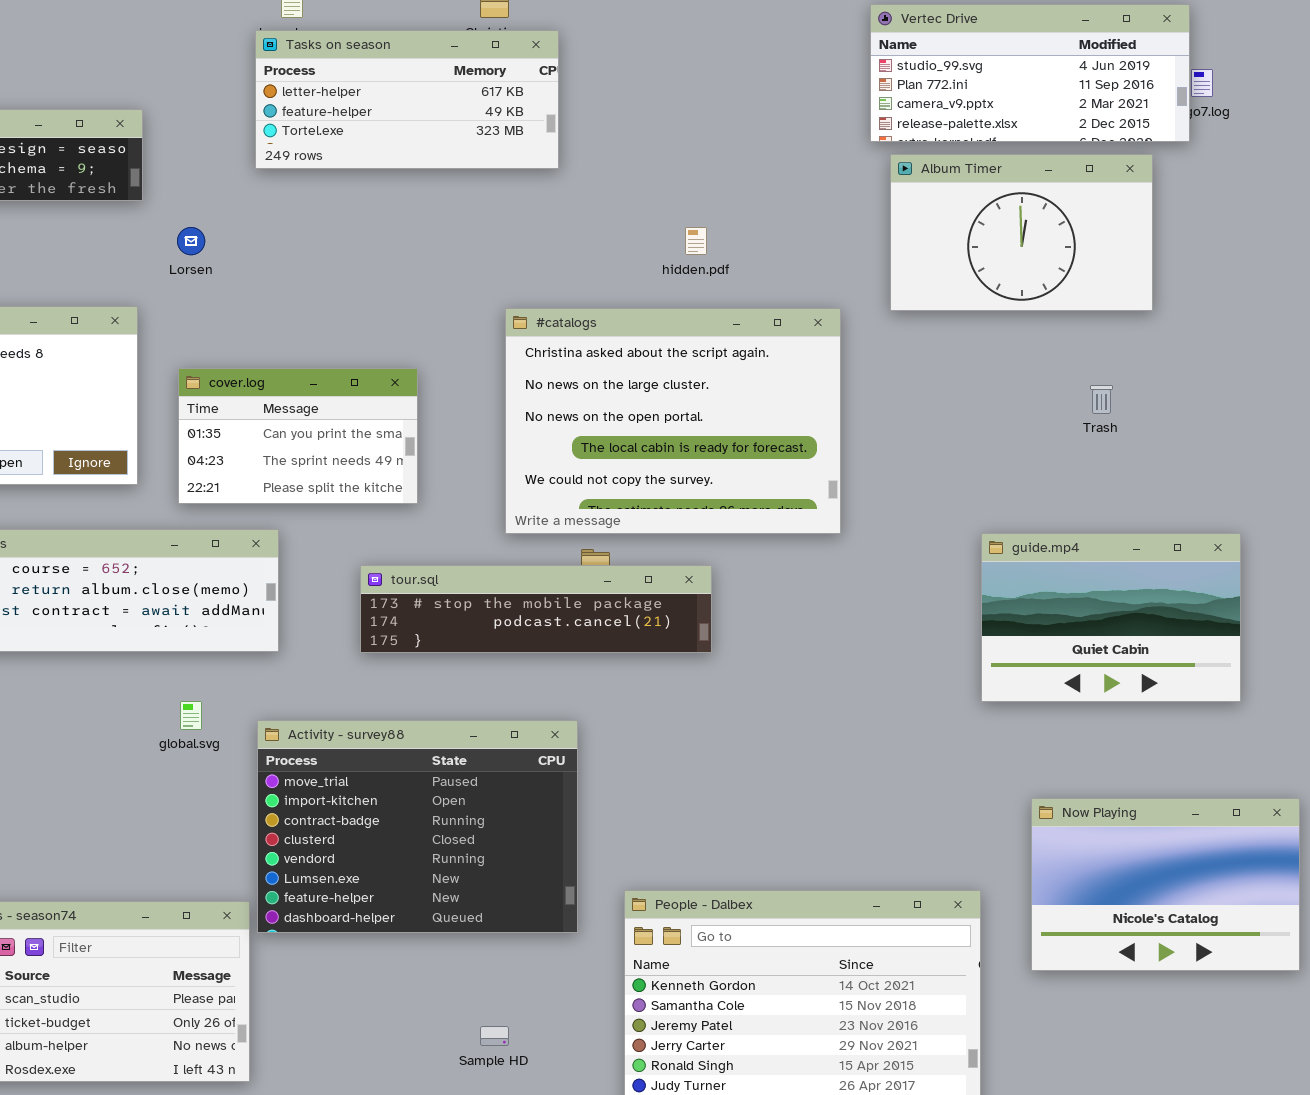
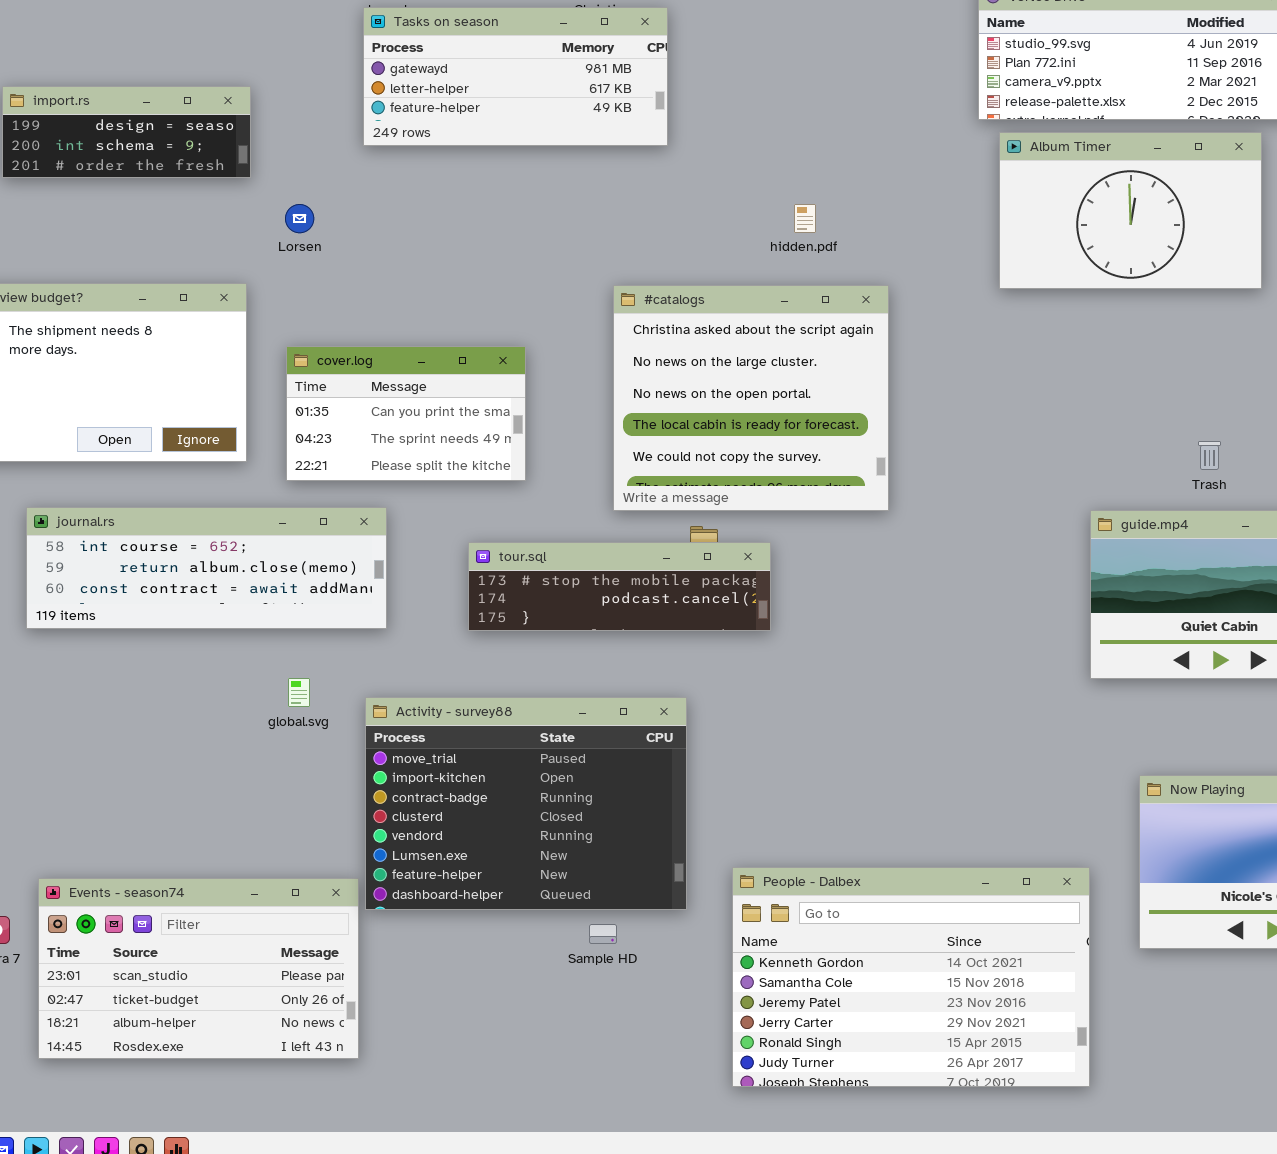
Tasks on season: [255,30,559,169] -> [363,7,668,146], scrolled up 1 row
#catalogs: [505,308,841,534] -> [613,285,889,511], resized
Trash: [1090,385,1113,414] -> [1198,441,1221,470], moved
tour.sql: [360,565,712,653] -> [468,542,771,631], resized
Sample HD: [480,1026,509,1046] -> [589,924,617,944], moved

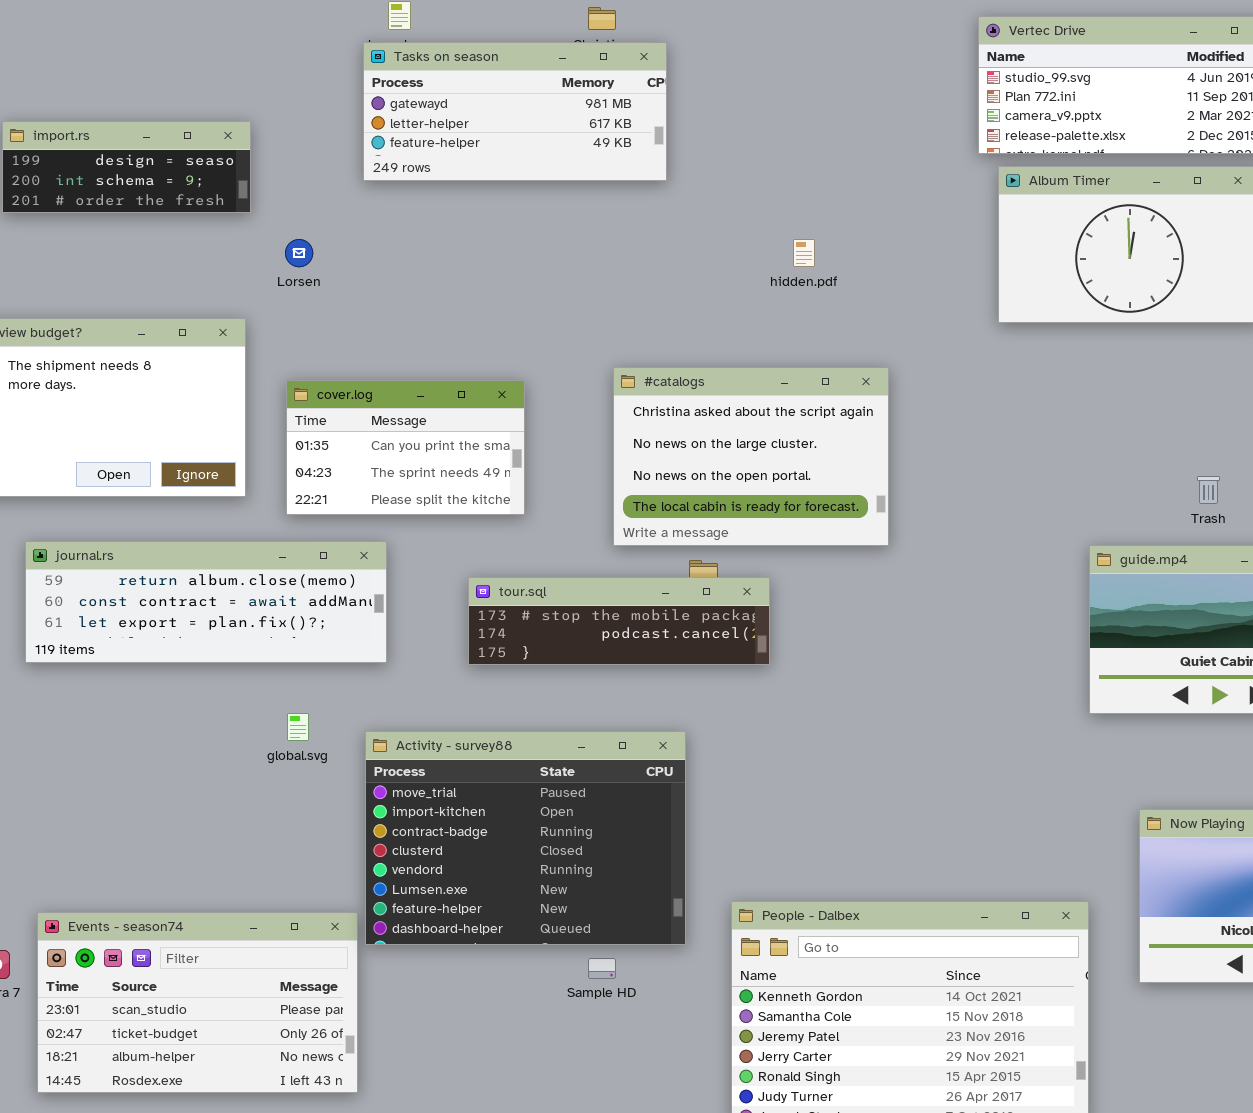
#catalogs: [613,285,889,511] -> [613,367,889,546], resized
journal.rs: [26,507,387,629] -> [25,541,387,663], scrolled down 1 row

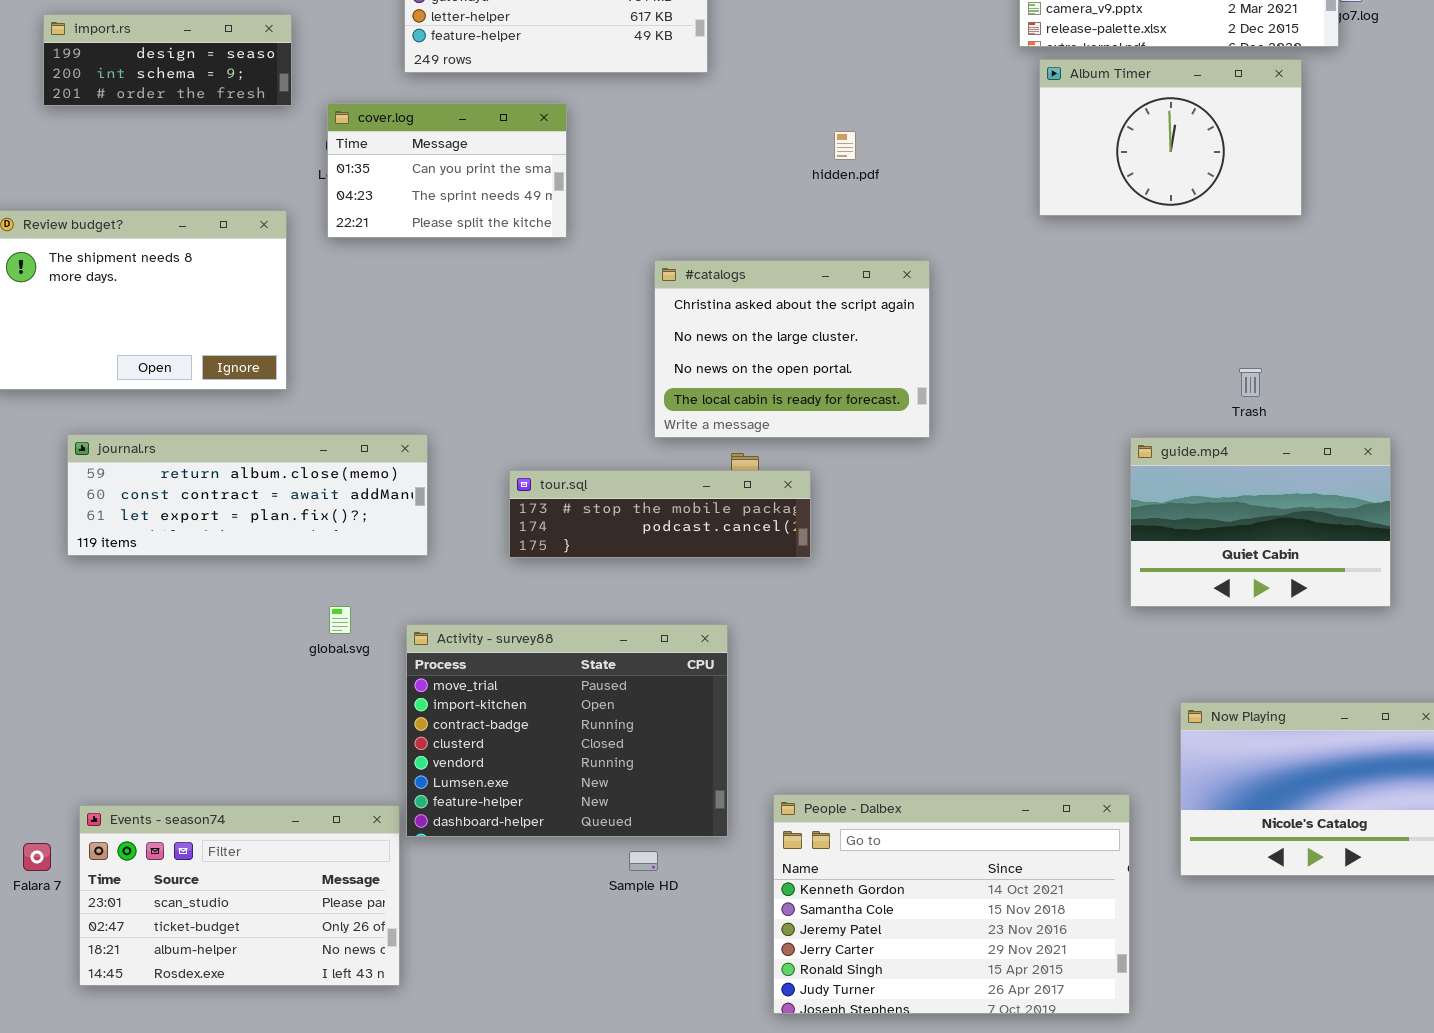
cover.log: [286,380,525,515] -> [327,103,567,238], moved

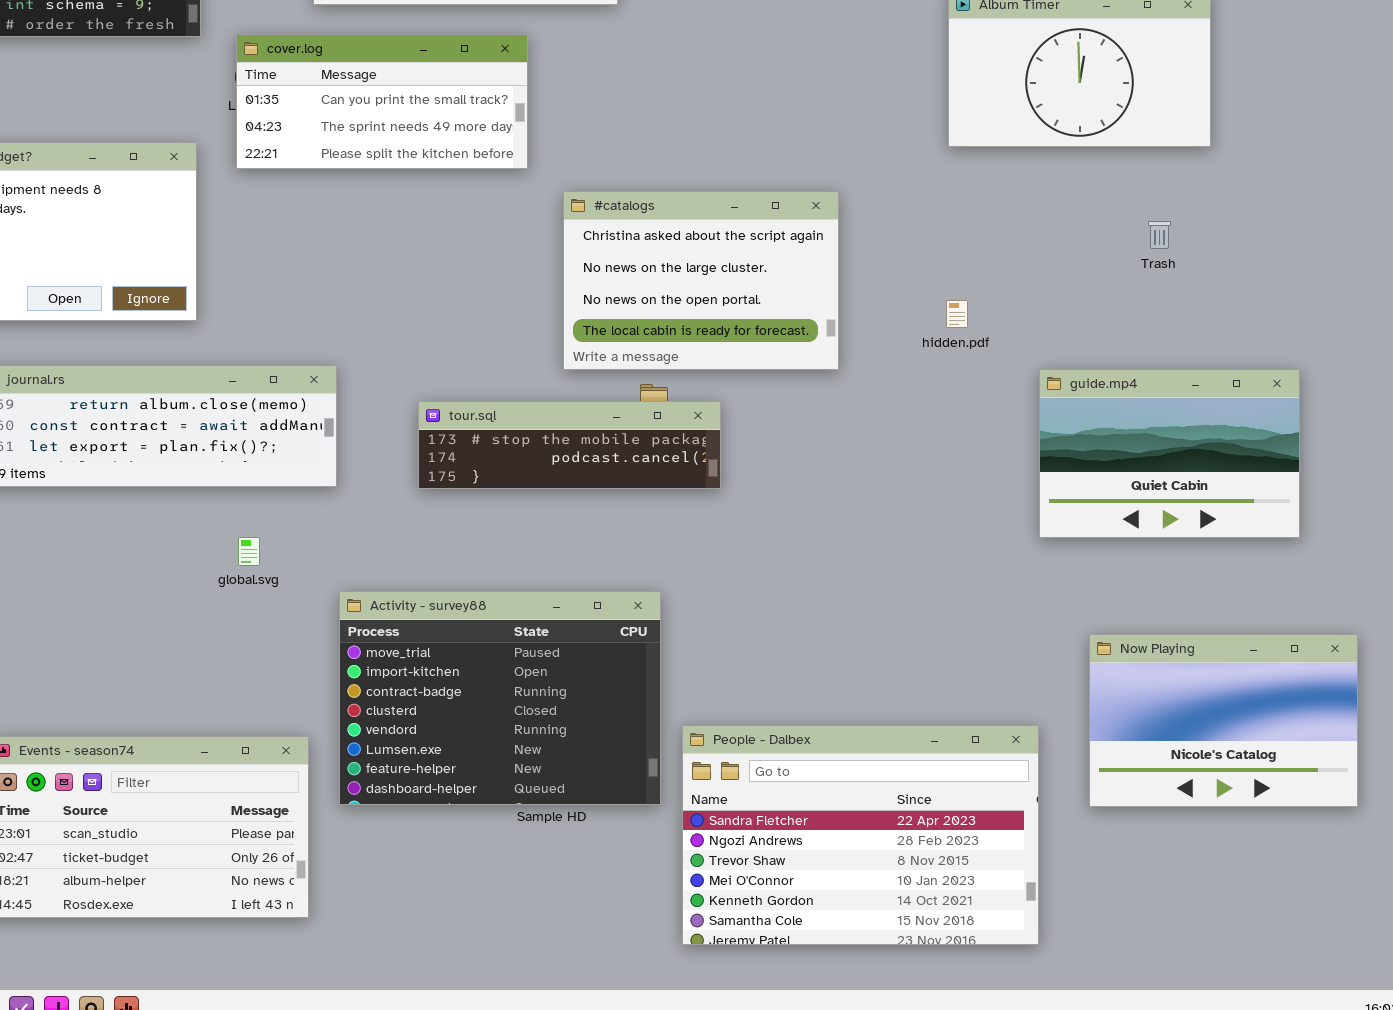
cover.log: [327,103,567,238] -> [236,34,528,169], resized
hidden.pdf: [834,131,856,160] -> [946,300,968,328], moved
Trash: [1239,368,1262,397] -> [1148,221,1171,249], moved
Activity - survey88: [406,624,728,837] -> [339,591,661,805], moved
People - Dalbex: [773,794,1130,1014] -> [682,725,1039,945], scrolled up 4 rows

